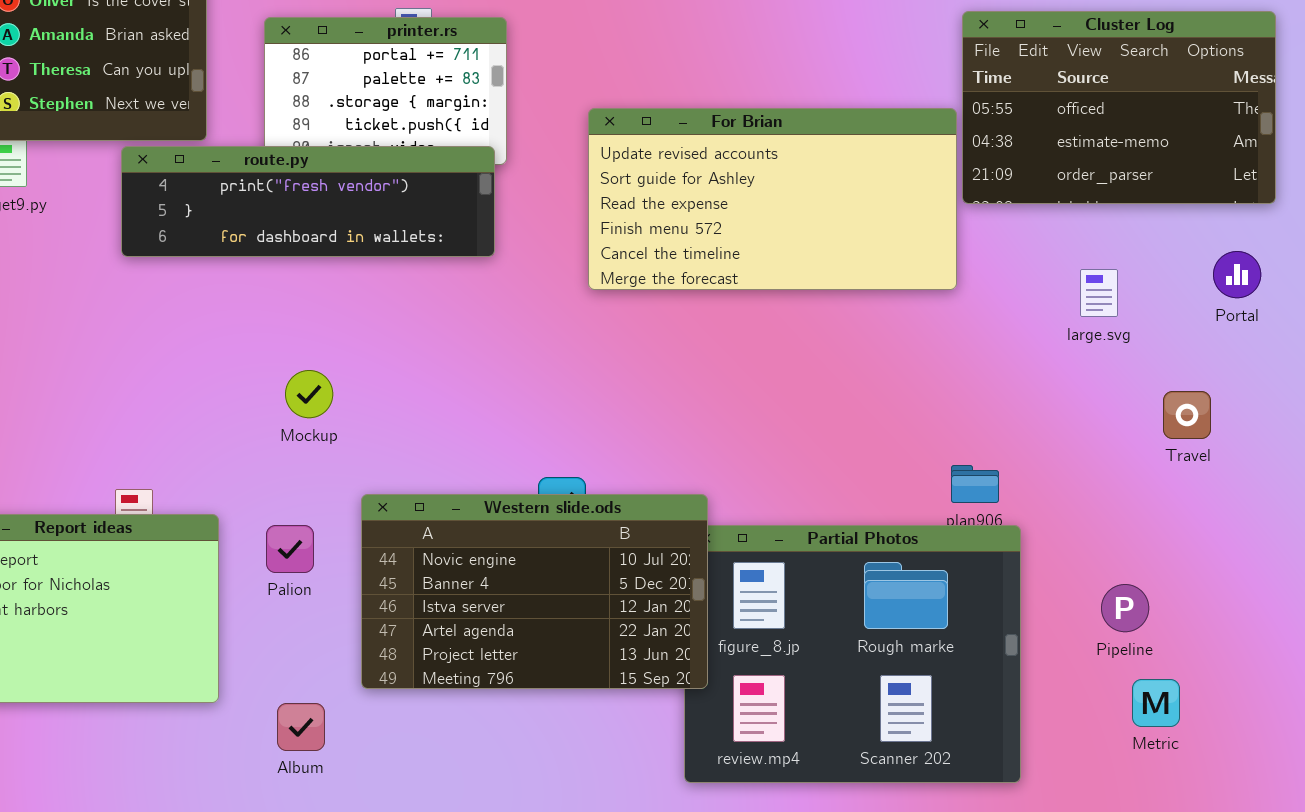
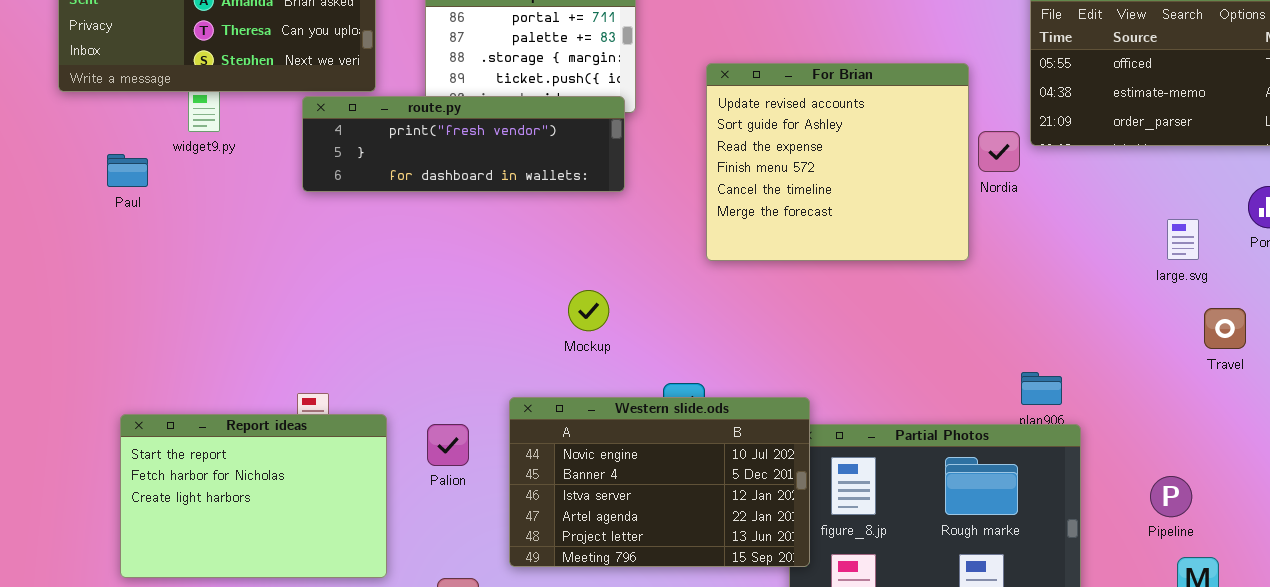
For Brian: [588,108,957,290] -> [706,63,969,261], resized
large.svg: [1080,269,1118,317] -> [1167,219,1199,260], moved
Mockup: [285,370,333,418] -> [568,290,609,331], moved

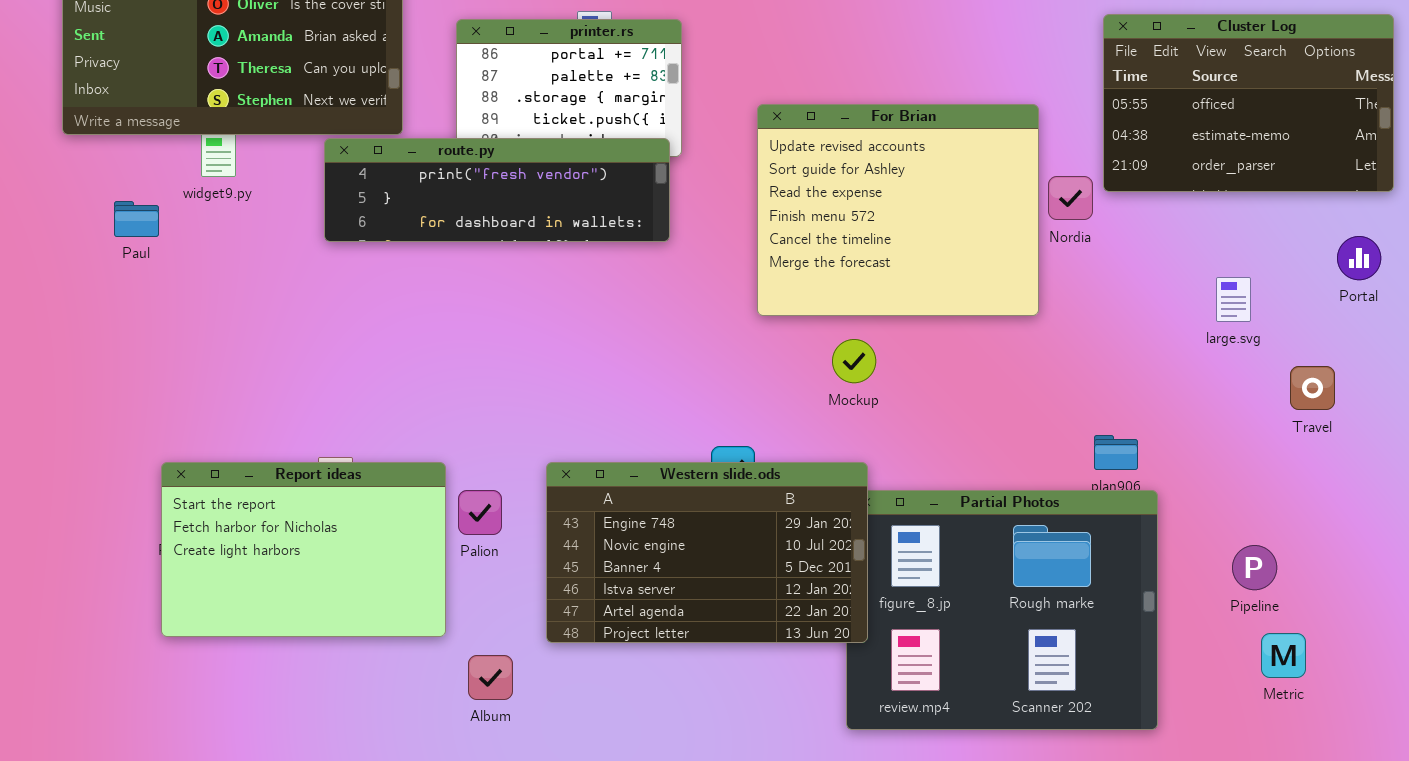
large.svg: [1167,219,1199,260] -> [1216,277,1251,322], moved
Mockup: [568,290,609,331] -> [832,339,876,383], moved
Western slide.ods: [509,397,810,567] -> [546,462,868,643], scrolled up 1 row
Report ideas: [120,414,387,578] -> [161,462,446,637], moved

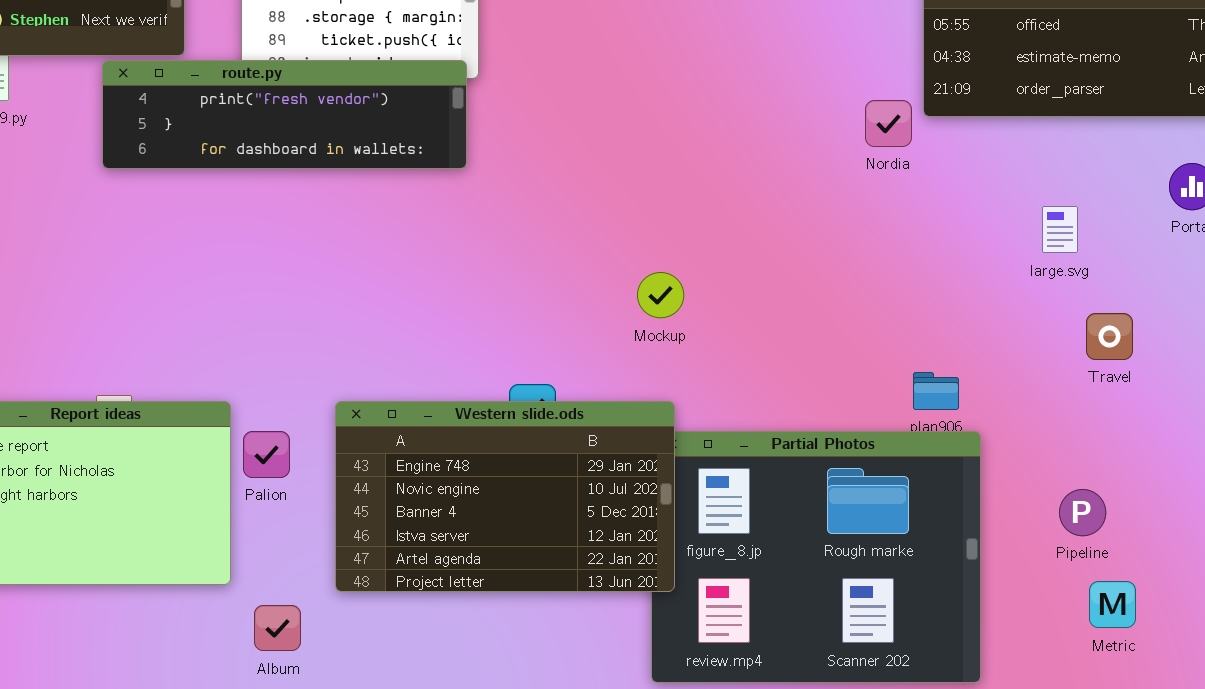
For Brian: [757,104,1039,316] -> none, closed
Travel: [1290,366,1335,410] -> [1086,313,1133,360], moved

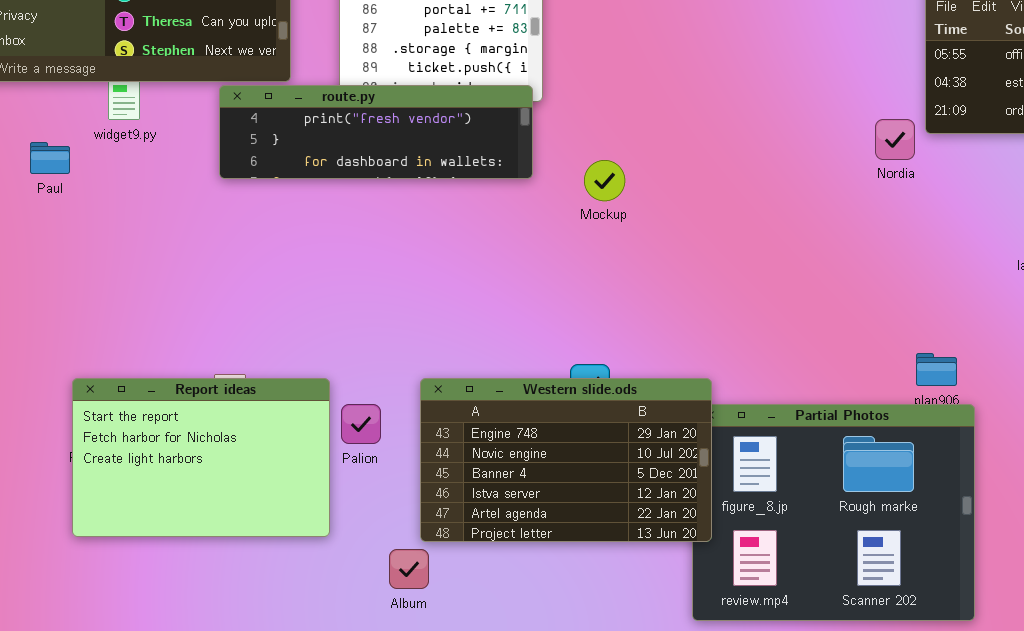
Mockup: [637,272,684,318] -> [584,160,625,201], moved
Album: [254,605,301,651] -> [389,549,429,589], moved

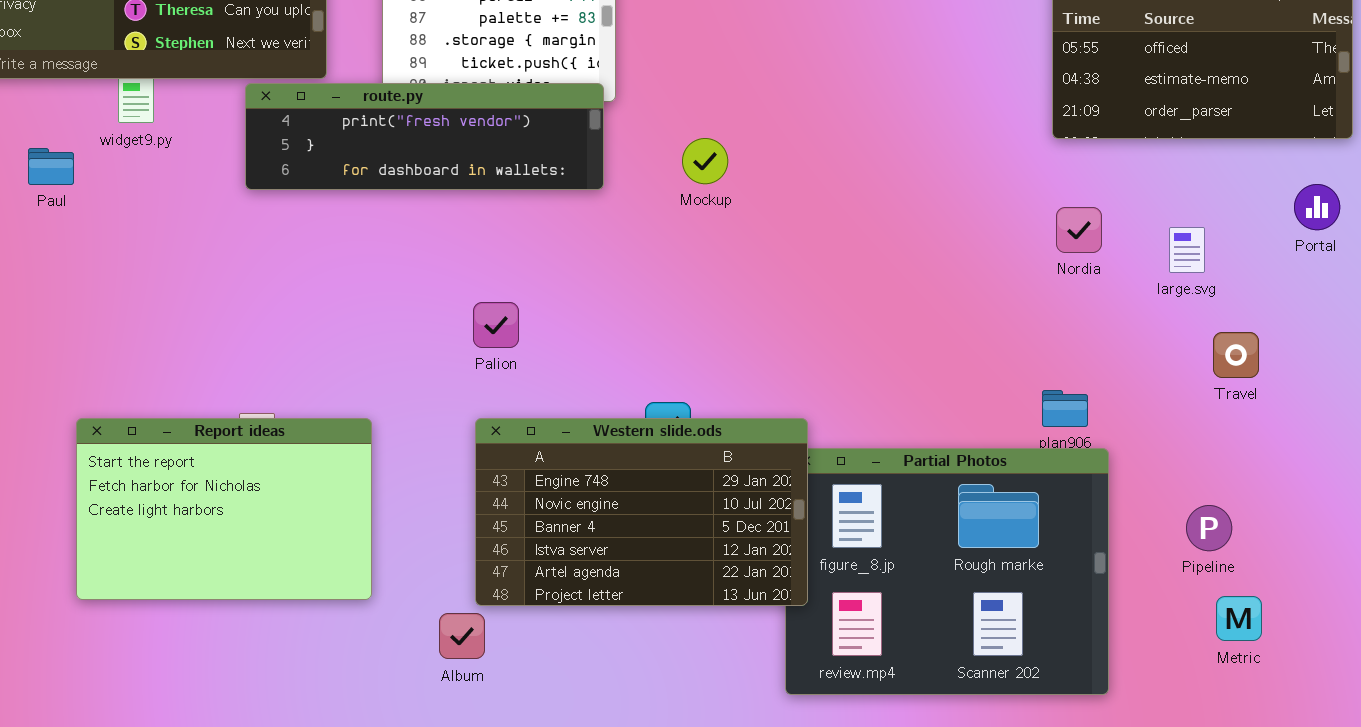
Nordia: [875,119,915,160] -> [1056,207,1102,253], moved
Mockup: [584,160,625,201] -> [682,138,728,184], moved
Palion: [341,404,381,444] -> [473,302,519,348], moved

